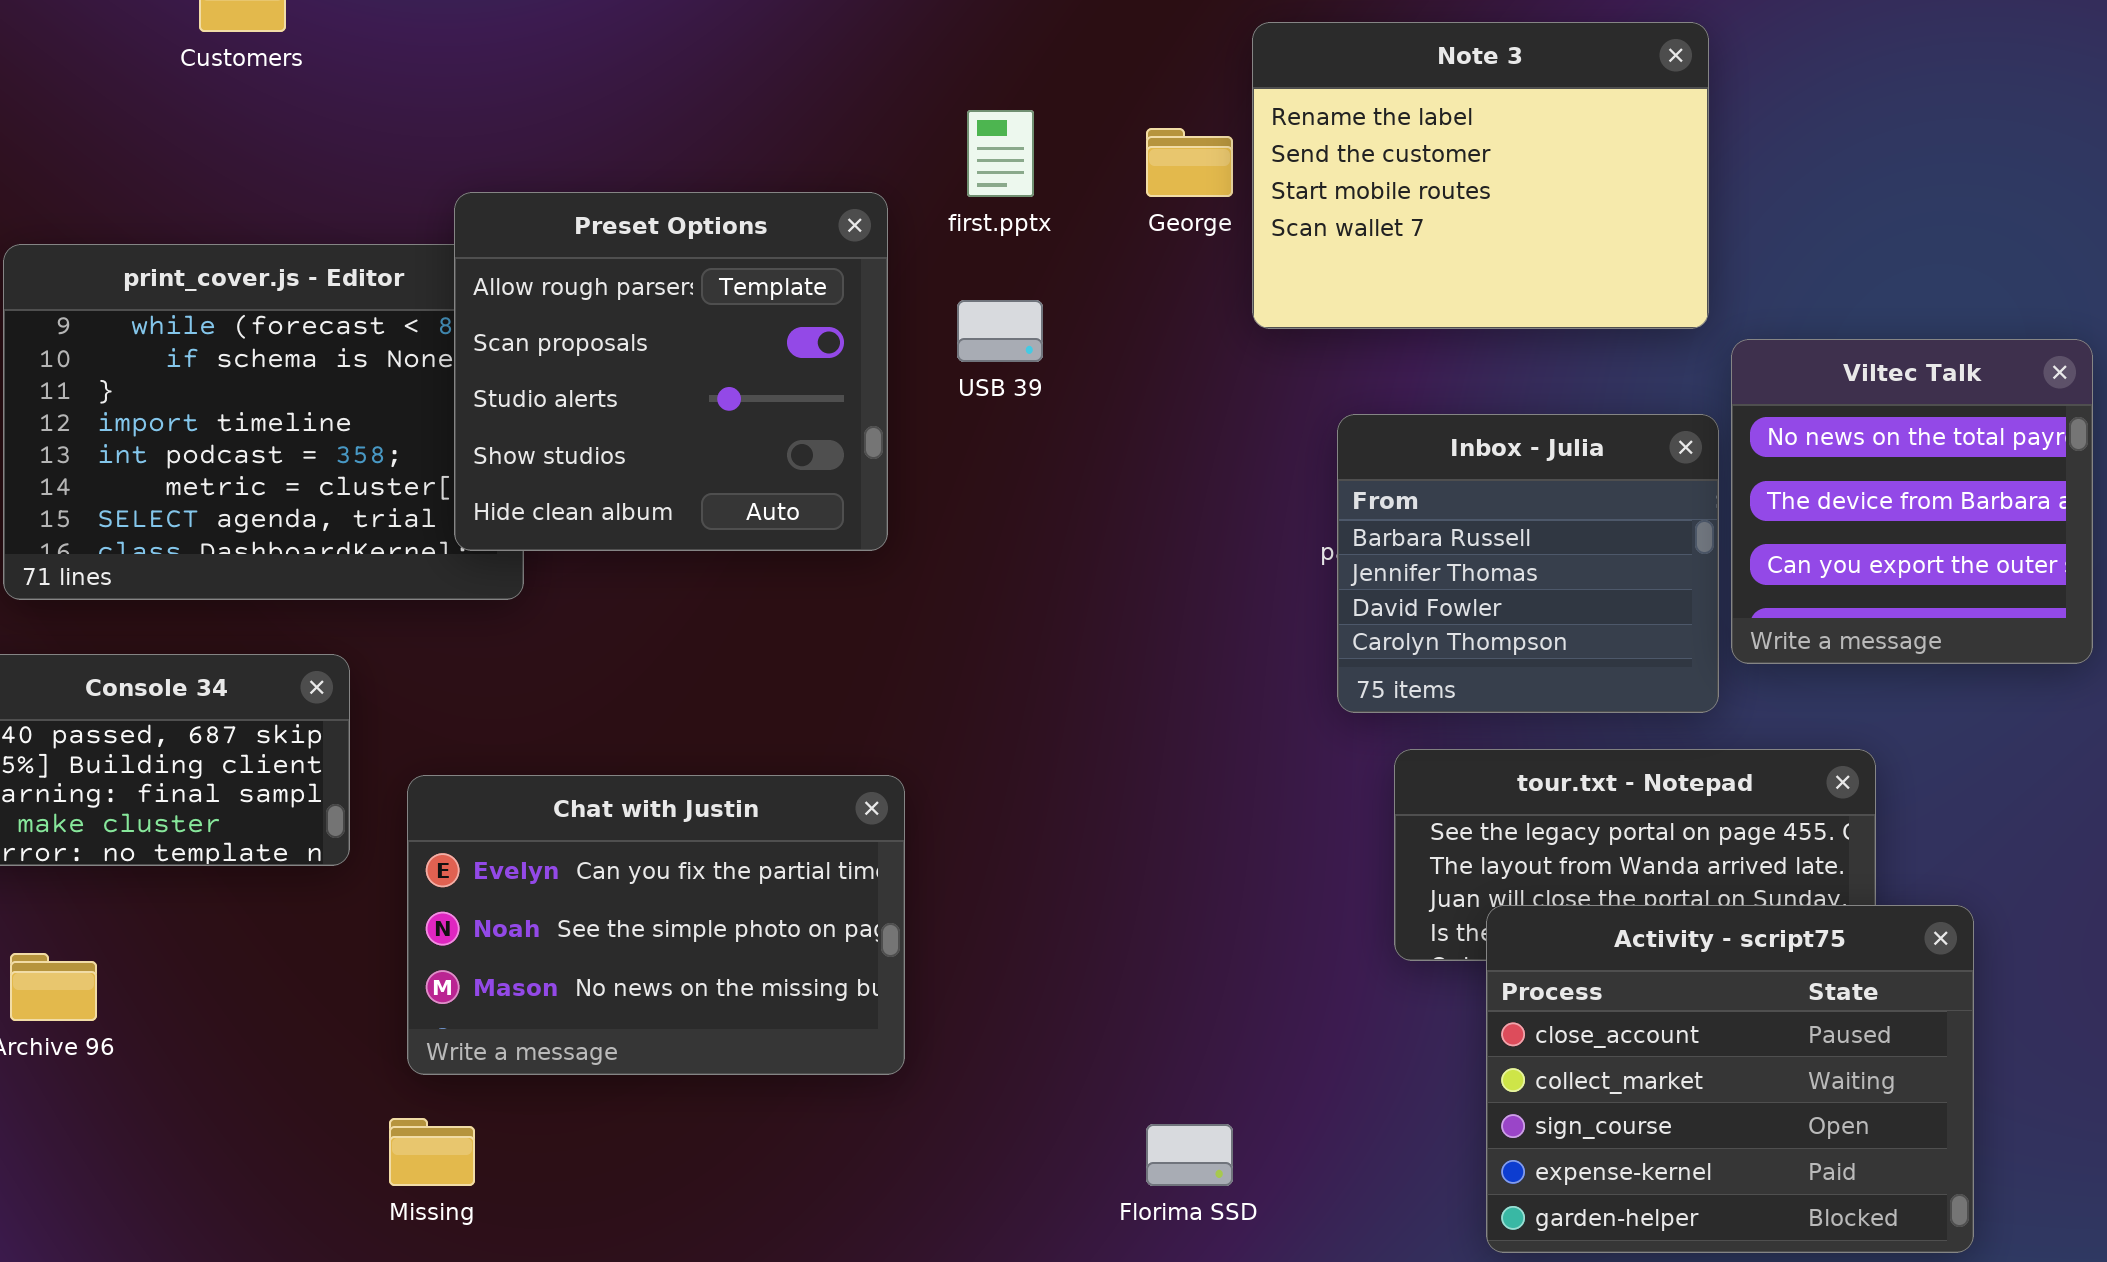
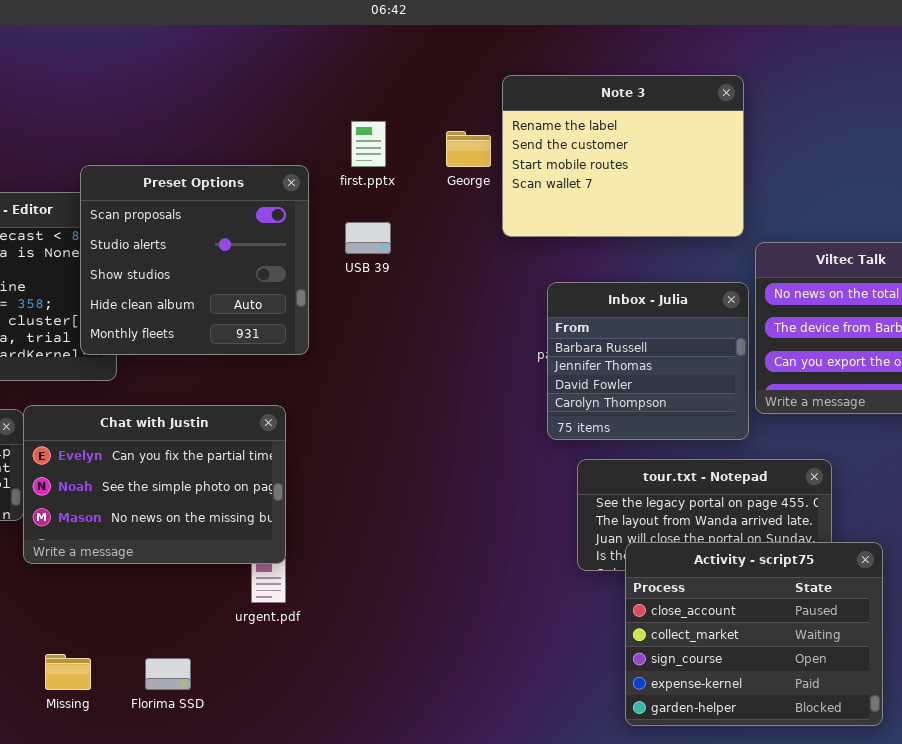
Preset Options: [454,192,888,551] -> [80,165,309,355], scrolled down 1 row
Chat with Justin: [407,775,905,1075] -> [23,405,286,564], moved
Florima SSD: [1146,1124,1233,1186] -> [145,658,191,690], moved

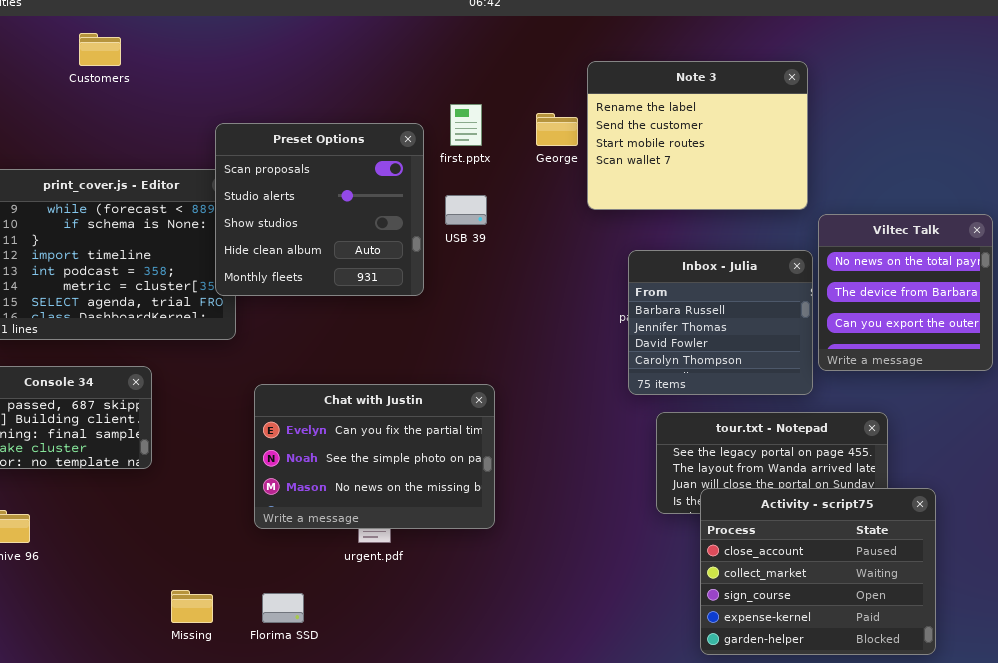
Preset Options: [80,165,309,355] -> [215,123,424,296], moved
Chat with Justin: [23,405,286,564] -> [254,384,495,529], moved

